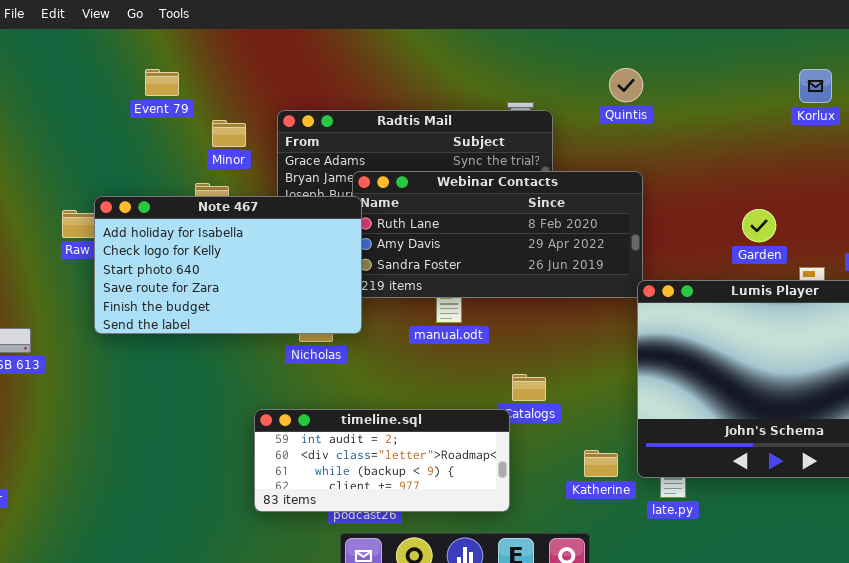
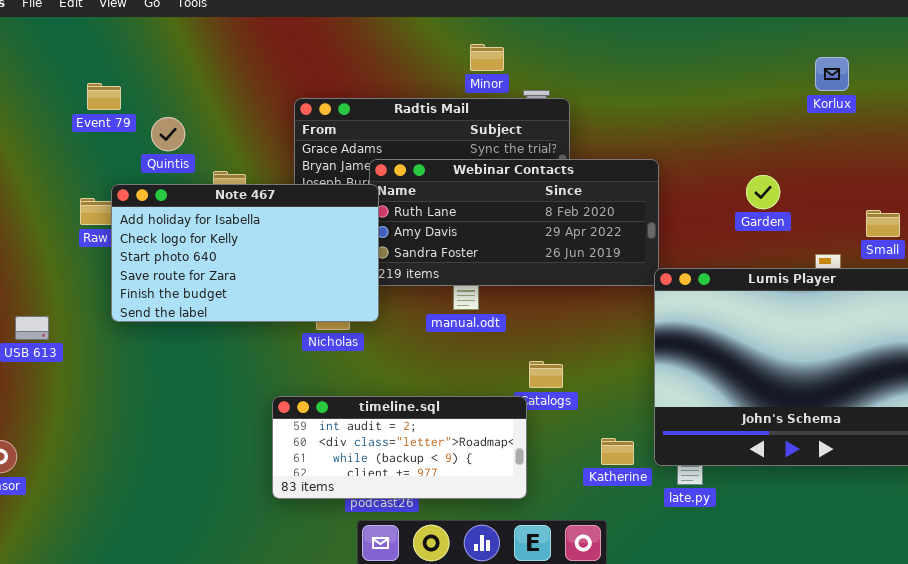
Quintis: [609,68,643,102] -> [151,117,185,151], moved
Event 79: [145,69,179,96] -> [87,83,121,110], moved
Minor: [212,120,246,147] -> [470,44,504,71], moved
Garden: [742,209,776,242] -> [746,175,780,209], moved

